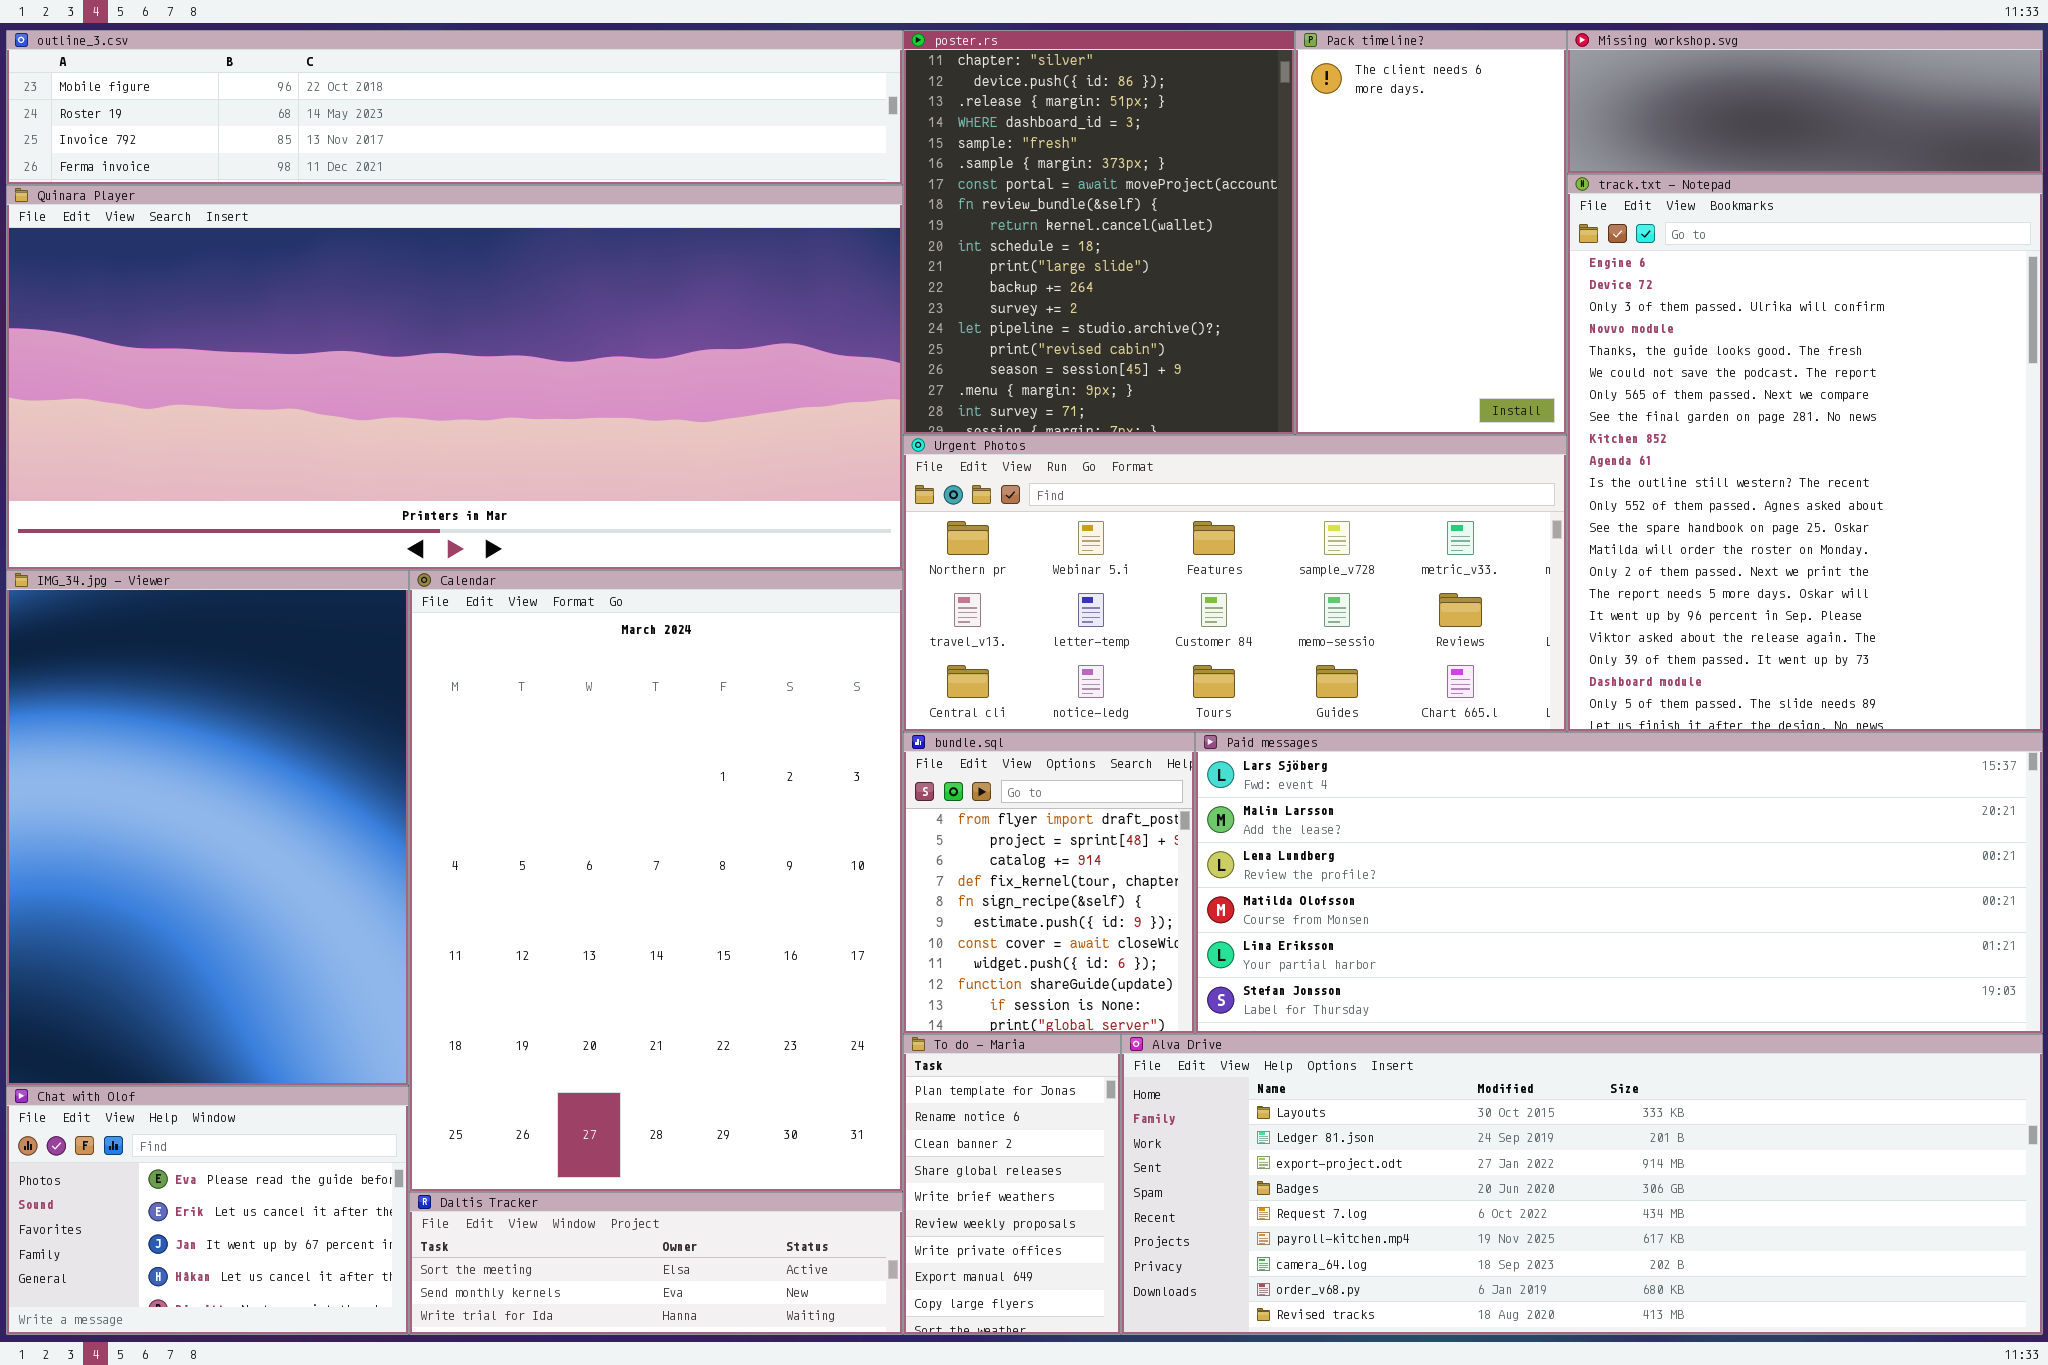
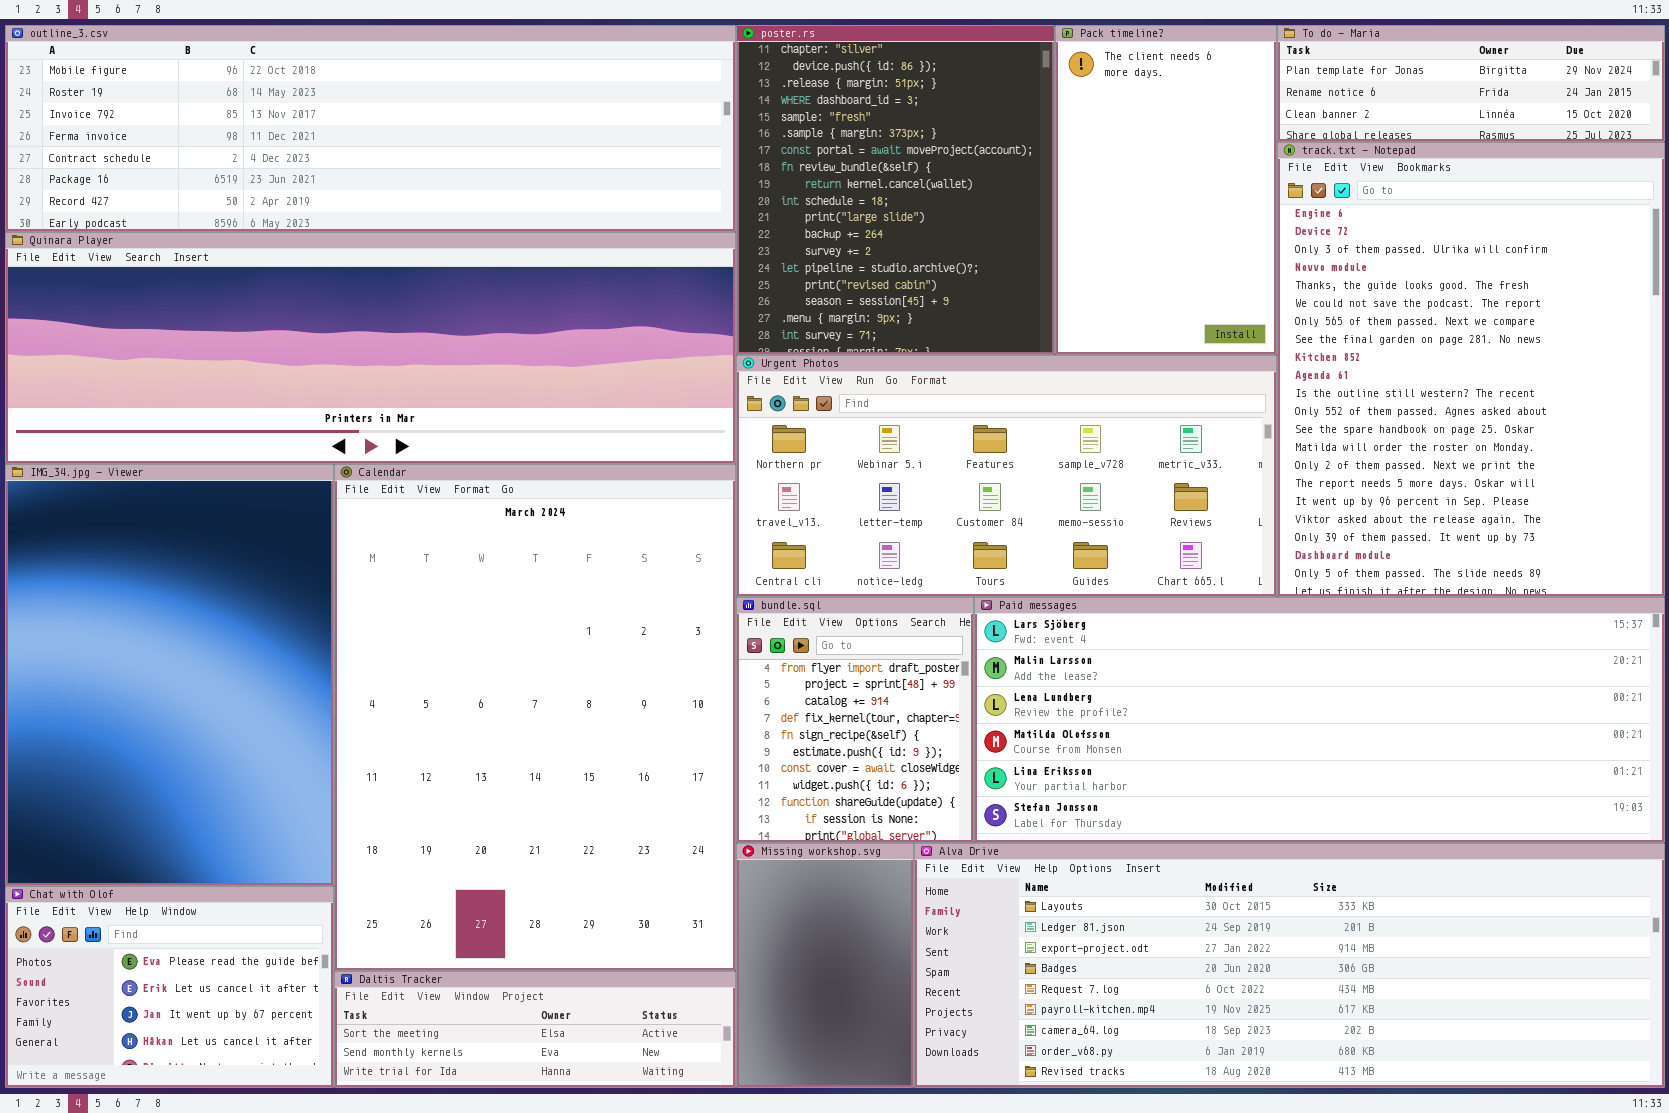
outline_3.csv: [6,30,903,185] -> [5,25,736,232], resized
Missing workshop.svg: [1567,30,2043,174] -> [736,843,914,1088], moved, resized
Quinara Player: [6,185,903,570] -> [5,232,736,464], resized
To do - Maria: [903,1034,1121,1335] -> [1277,25,1665,142], moved, resized

